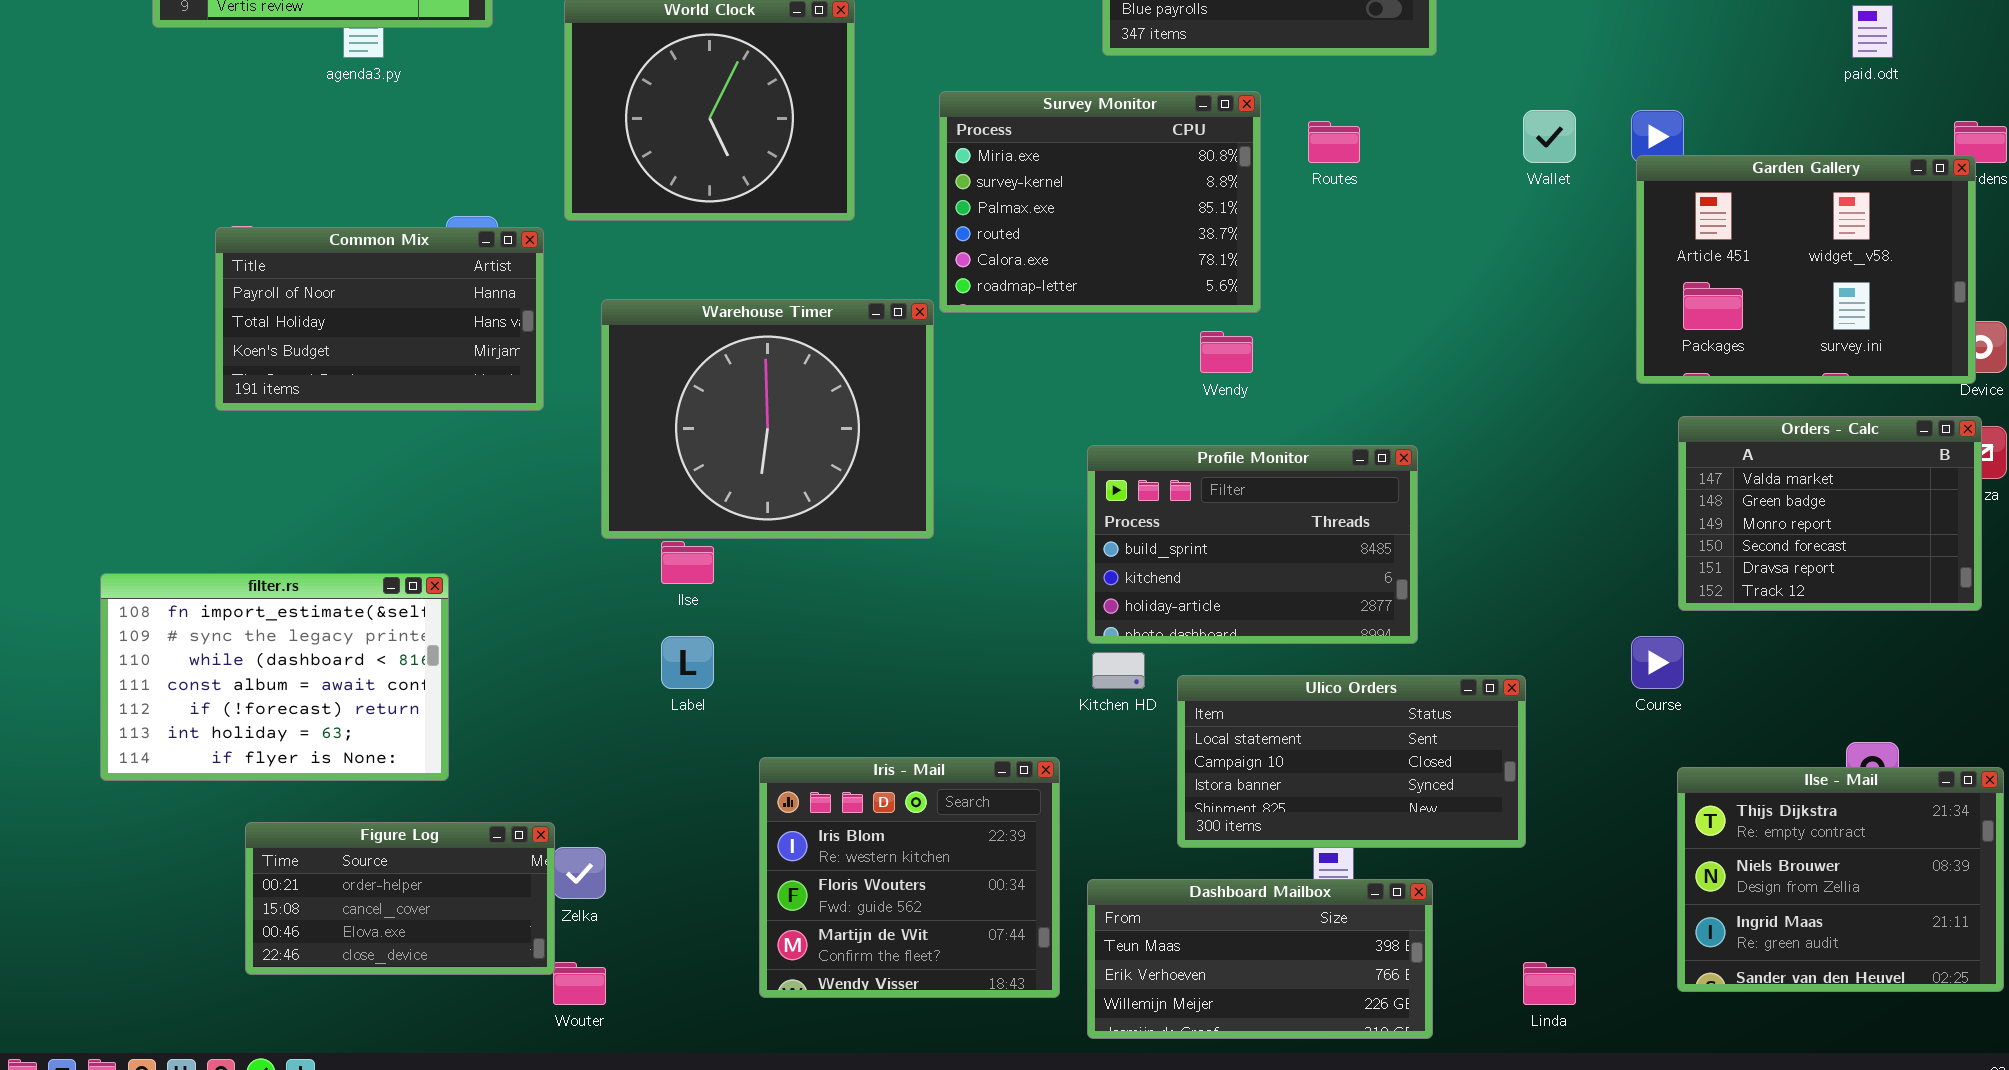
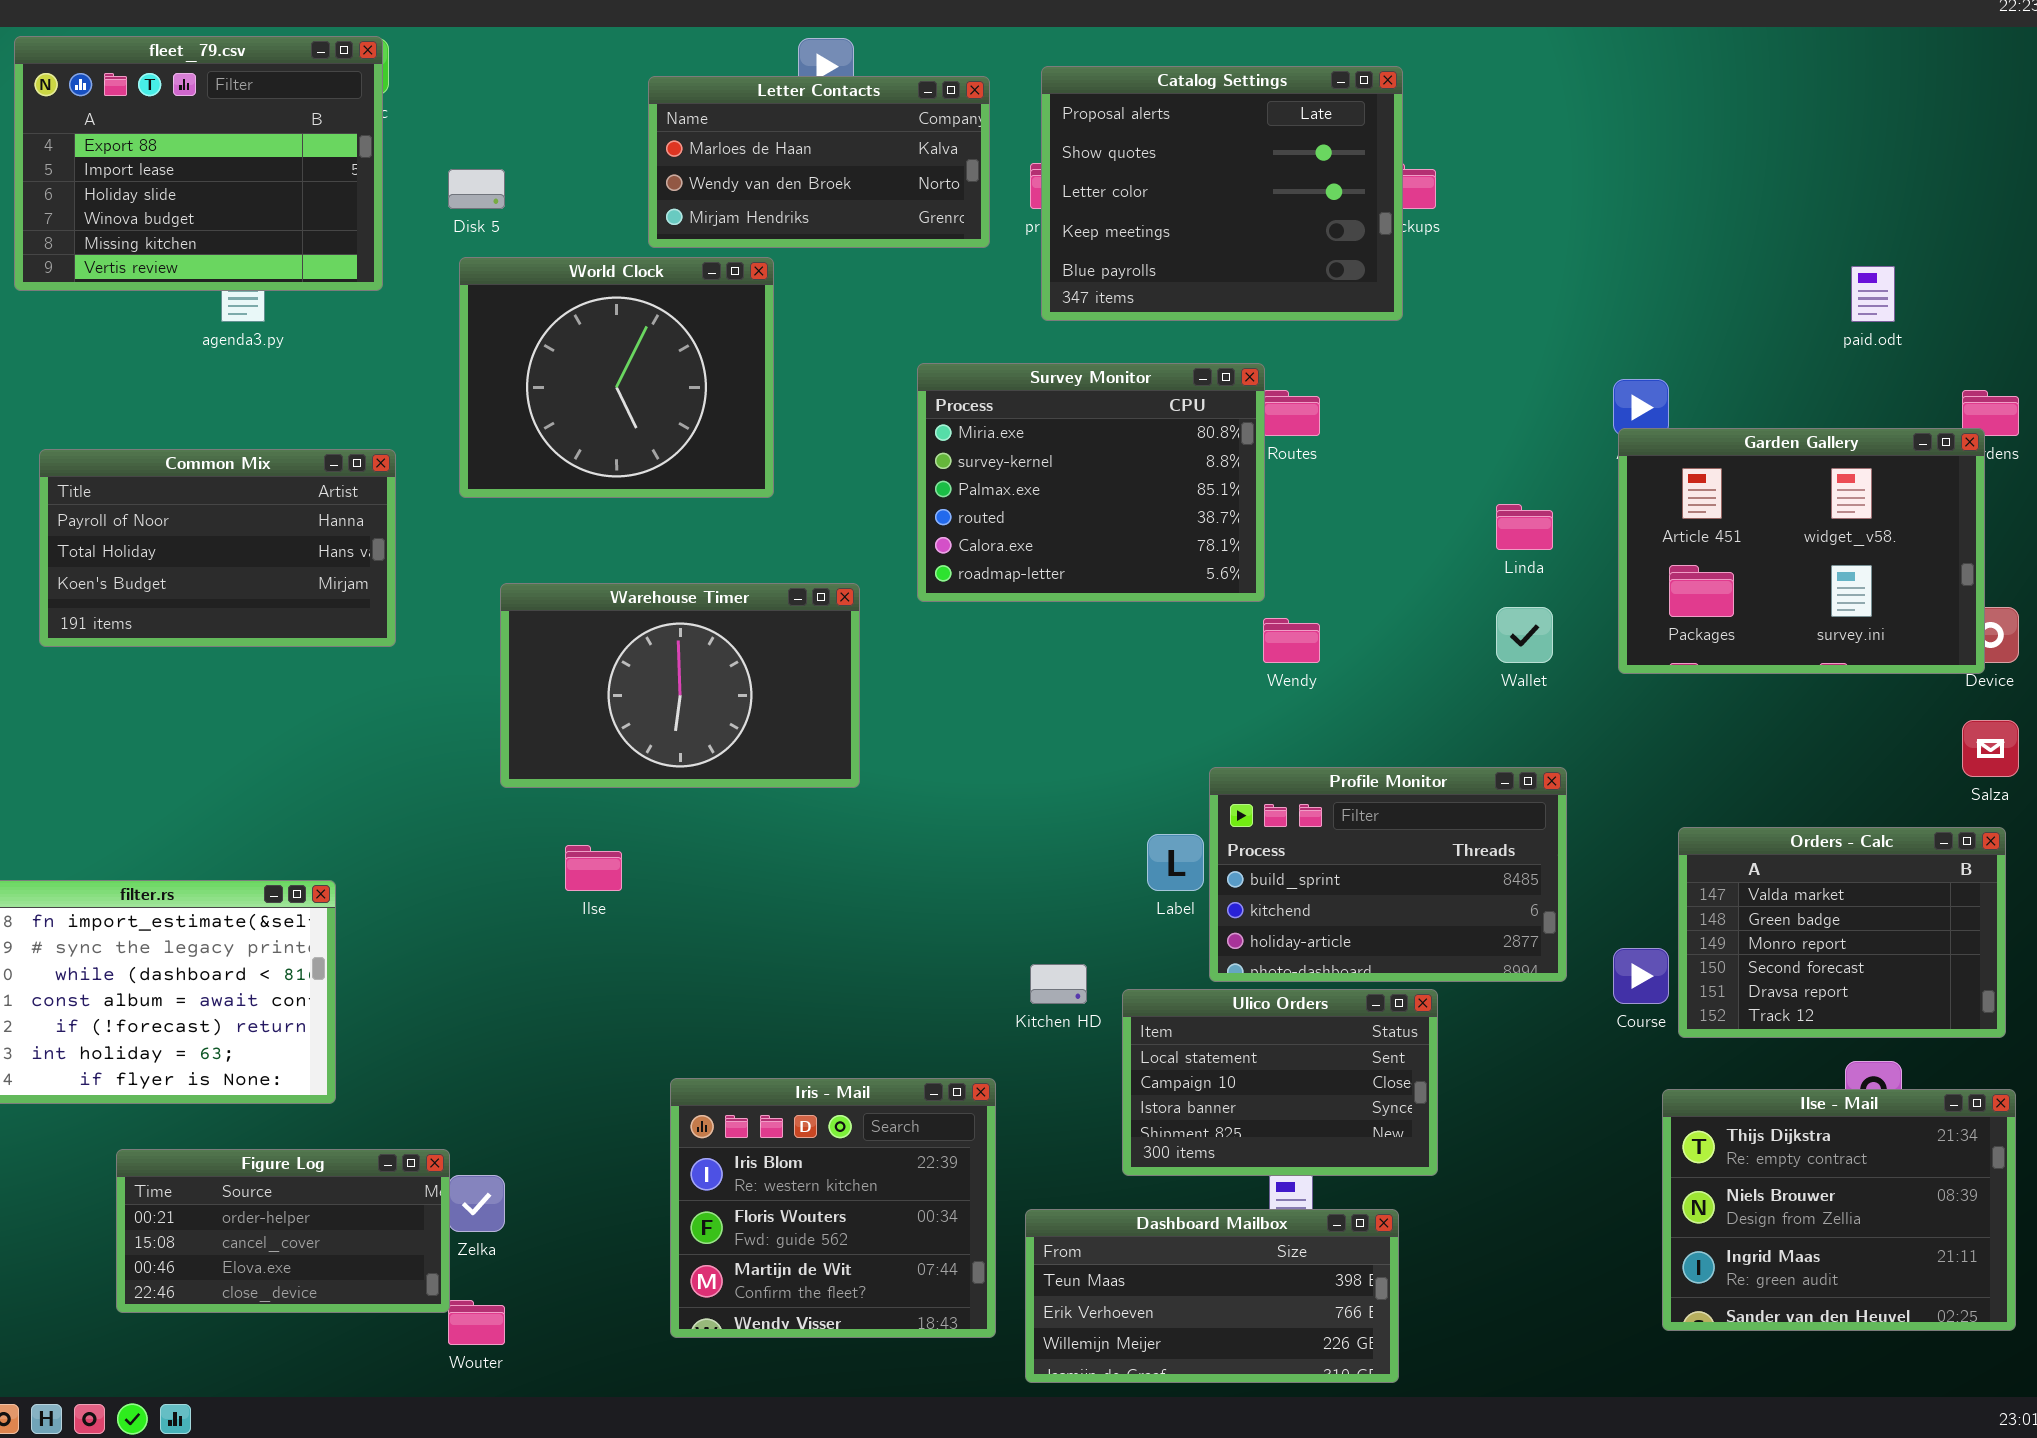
Survey Monitor: [939,91,1261,313] -> [917,363,1265,602], moved
Wallet: [1523,110,1576,163] -> [1496,607,1553,663], moved
Common Mix: [215,227,544,411] -> [39,449,396,647], moved
Warehouse Timer: [601,299,934,539] -> [500,583,860,788], resized
Wendy: [1200,331,1253,373] -> [1263,618,1320,663], moved
Orders - Calc: [1678,416,1982,611] -> [1678,827,2006,1038], moved
Profile Monitor: [1087,445,1418,644] -> [1209,767,1567,982], moved
Label: [661,636,714,689] -> [1147,834,1204,891], moved
Ulico Orders: [1177,675,1526,848] -> [1122,989,1438,1176], resized
Linda: [1523,962,1576,1005] -> [1496,504,1553,550], moved

